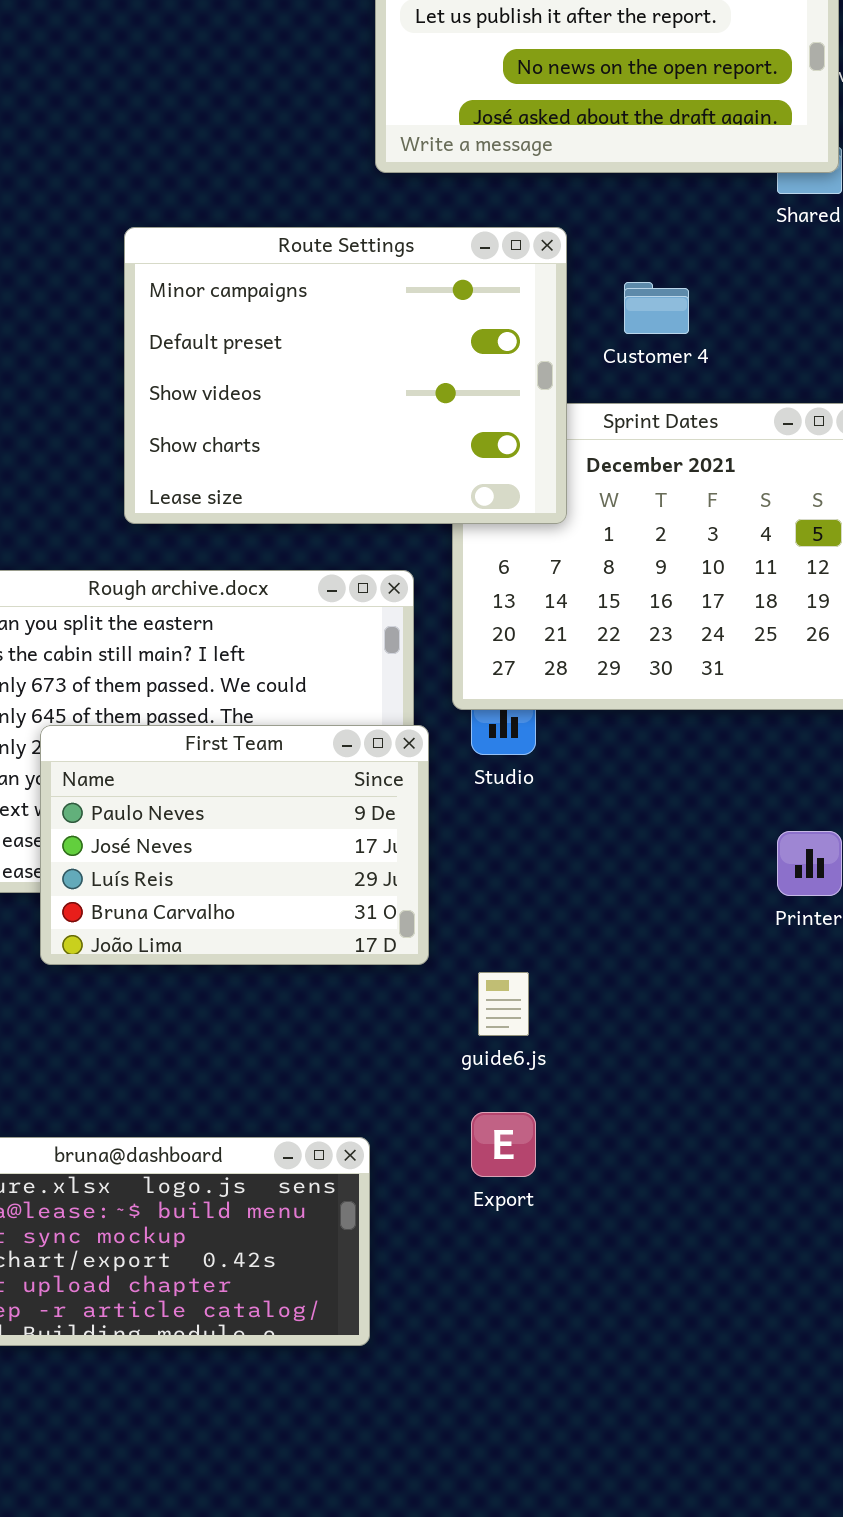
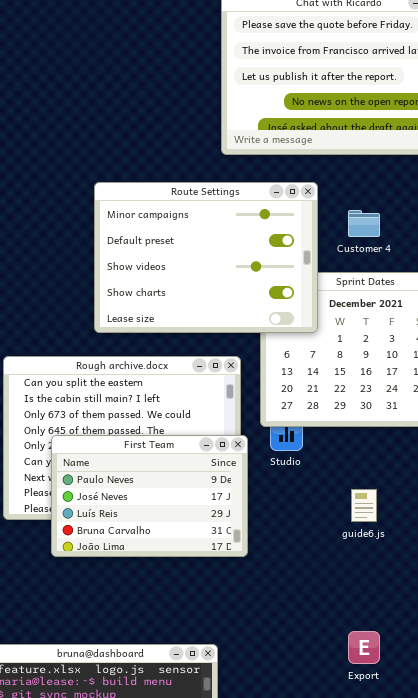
guide6.js: [478,972,529,1036] -> [351,489,377,522], moved
Export: [471,1112,536,1177] -> [348,631,380,664], moved

